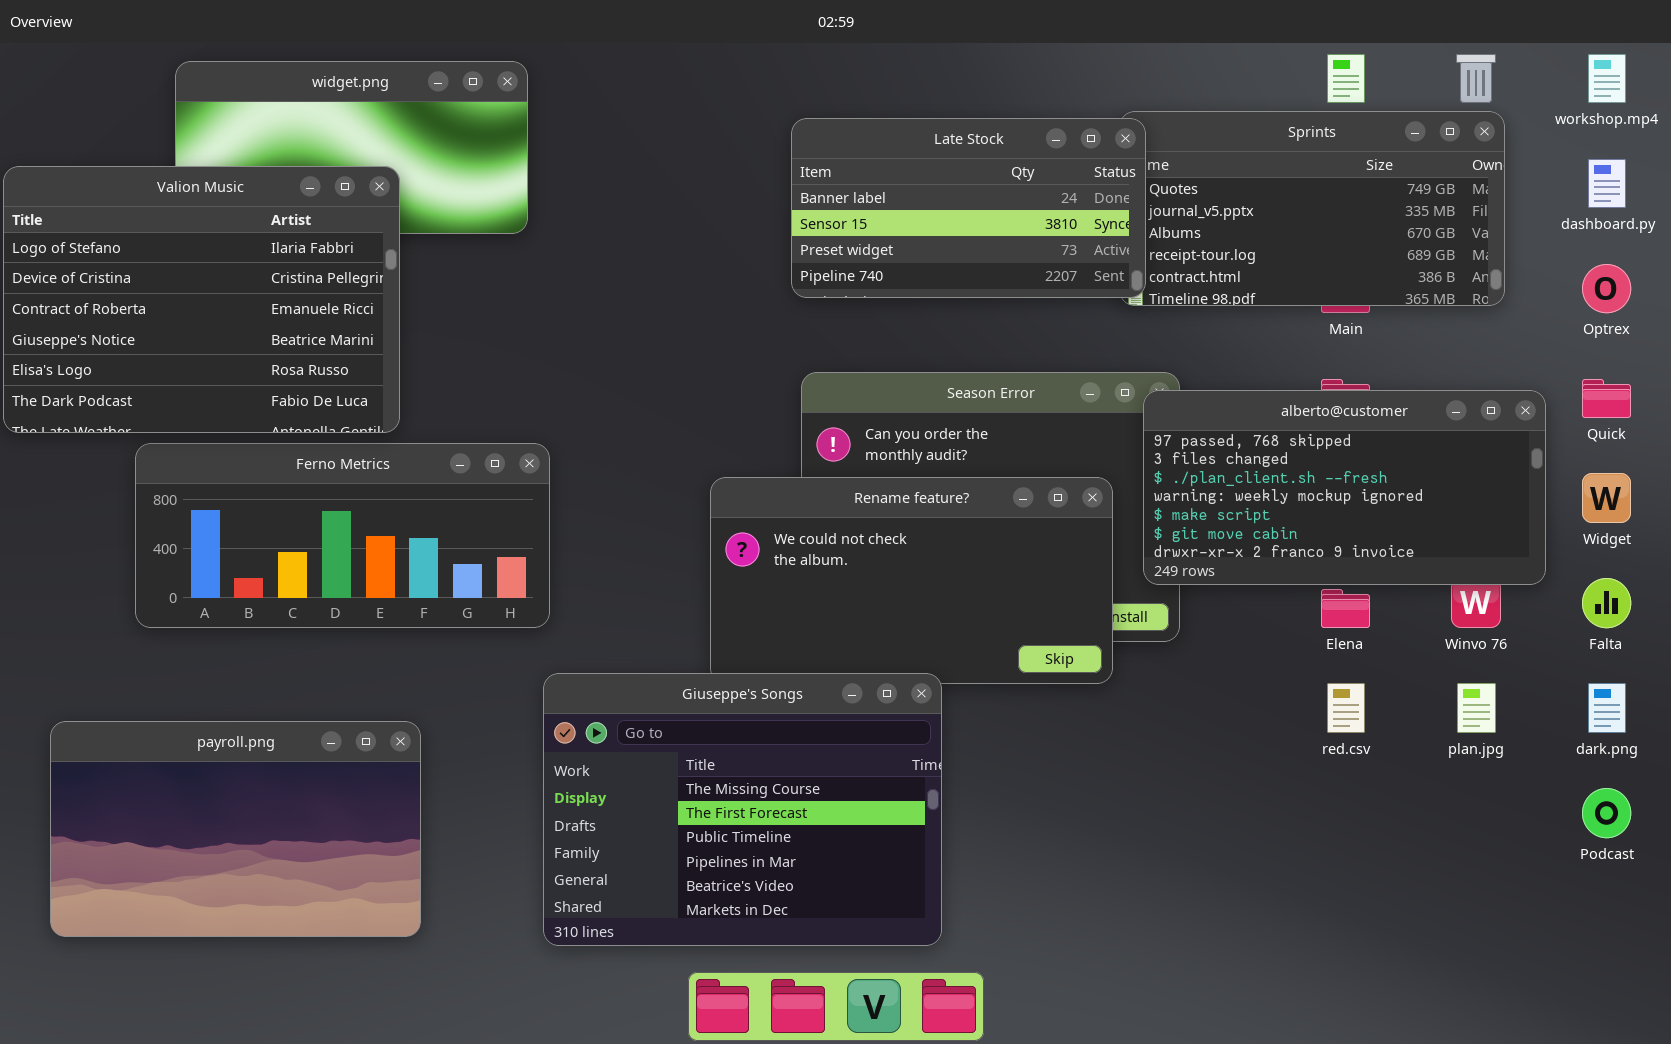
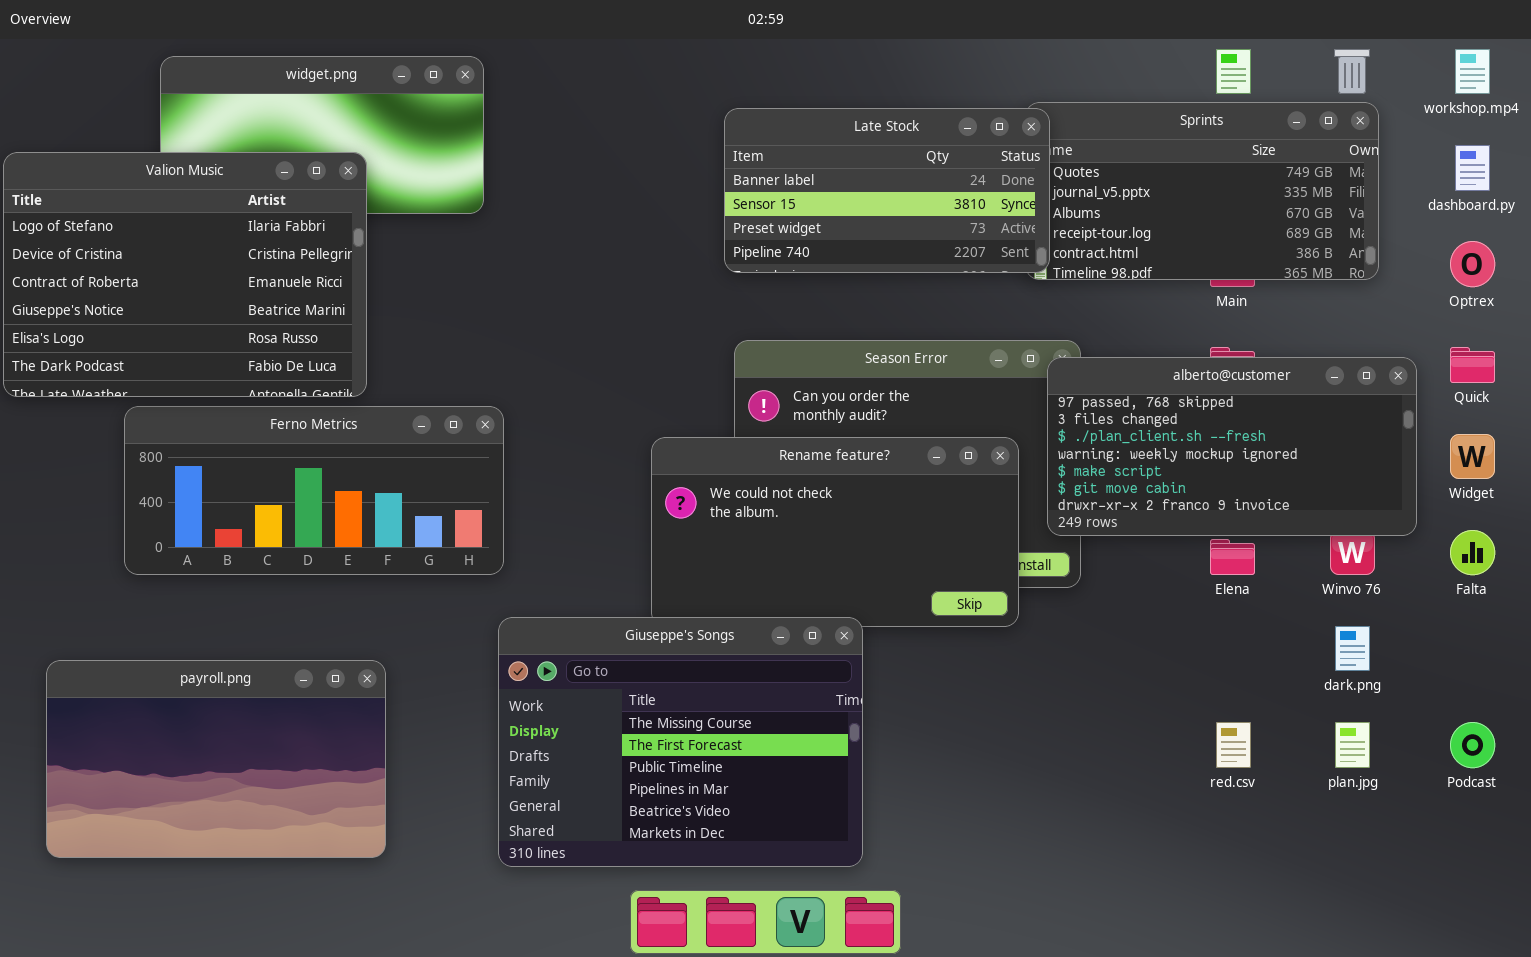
red.csv: [1327,683,1365,733] -> [1216,722,1251,768], moved
plan.jpg: [1457,683,1496,733] -> [1335,722,1370,768], moved
dark.png: [1588,683,1626,733] -> [1335,626,1370,671], moved

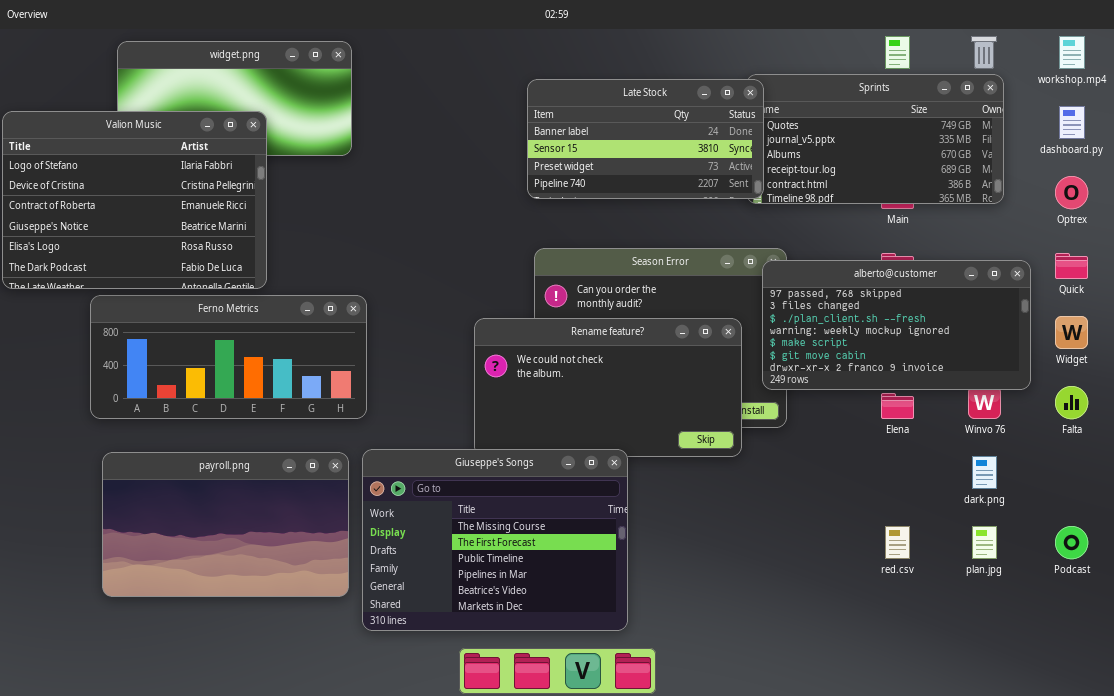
payroll.png: [46,660,386,858] -> [102,452,349,597], moved

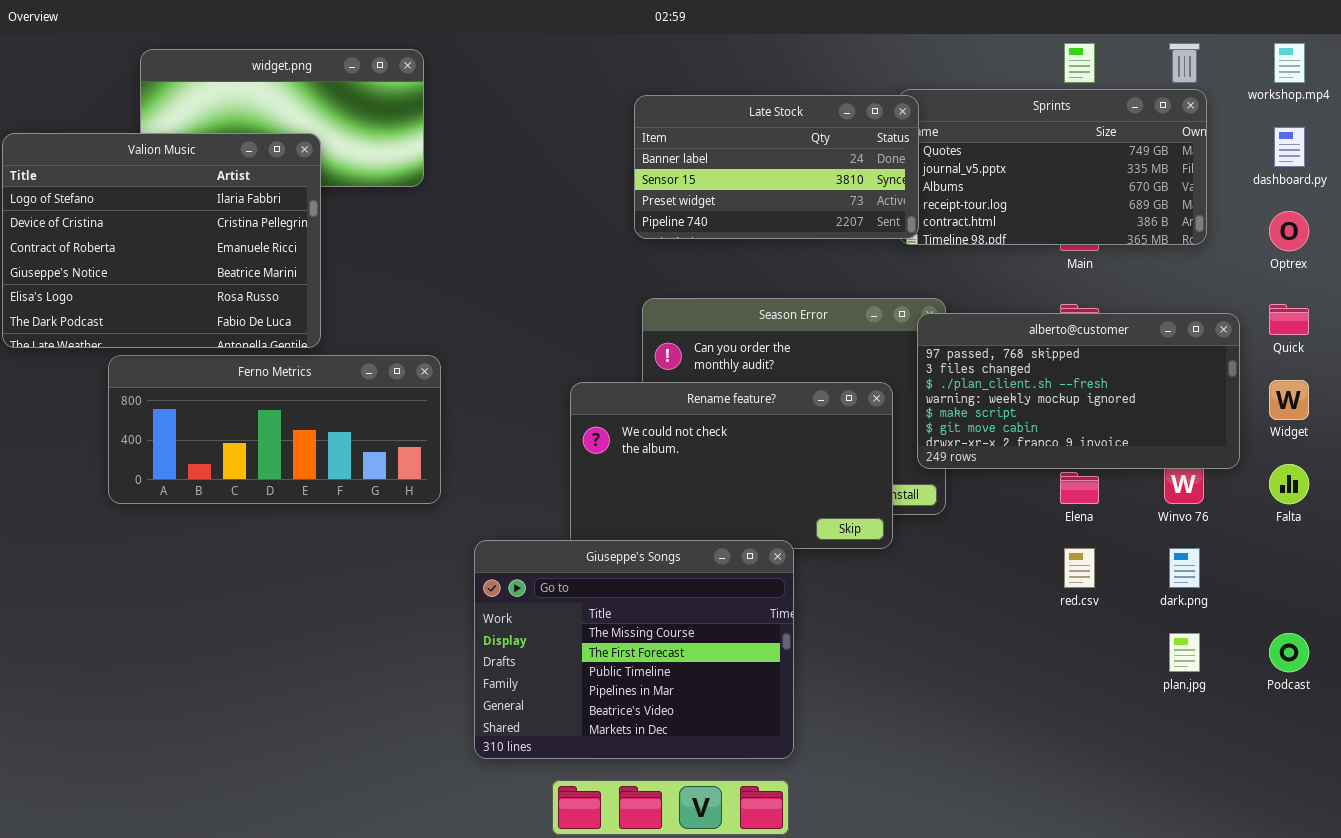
Giuseppe's Songs: [362,449,628,631] -> [474,540,794,759], moved
payroll.png: [102,452,349,597] -> none, closed
red.csv: [885,526,910,559] -> [1064,548,1095,588], moved

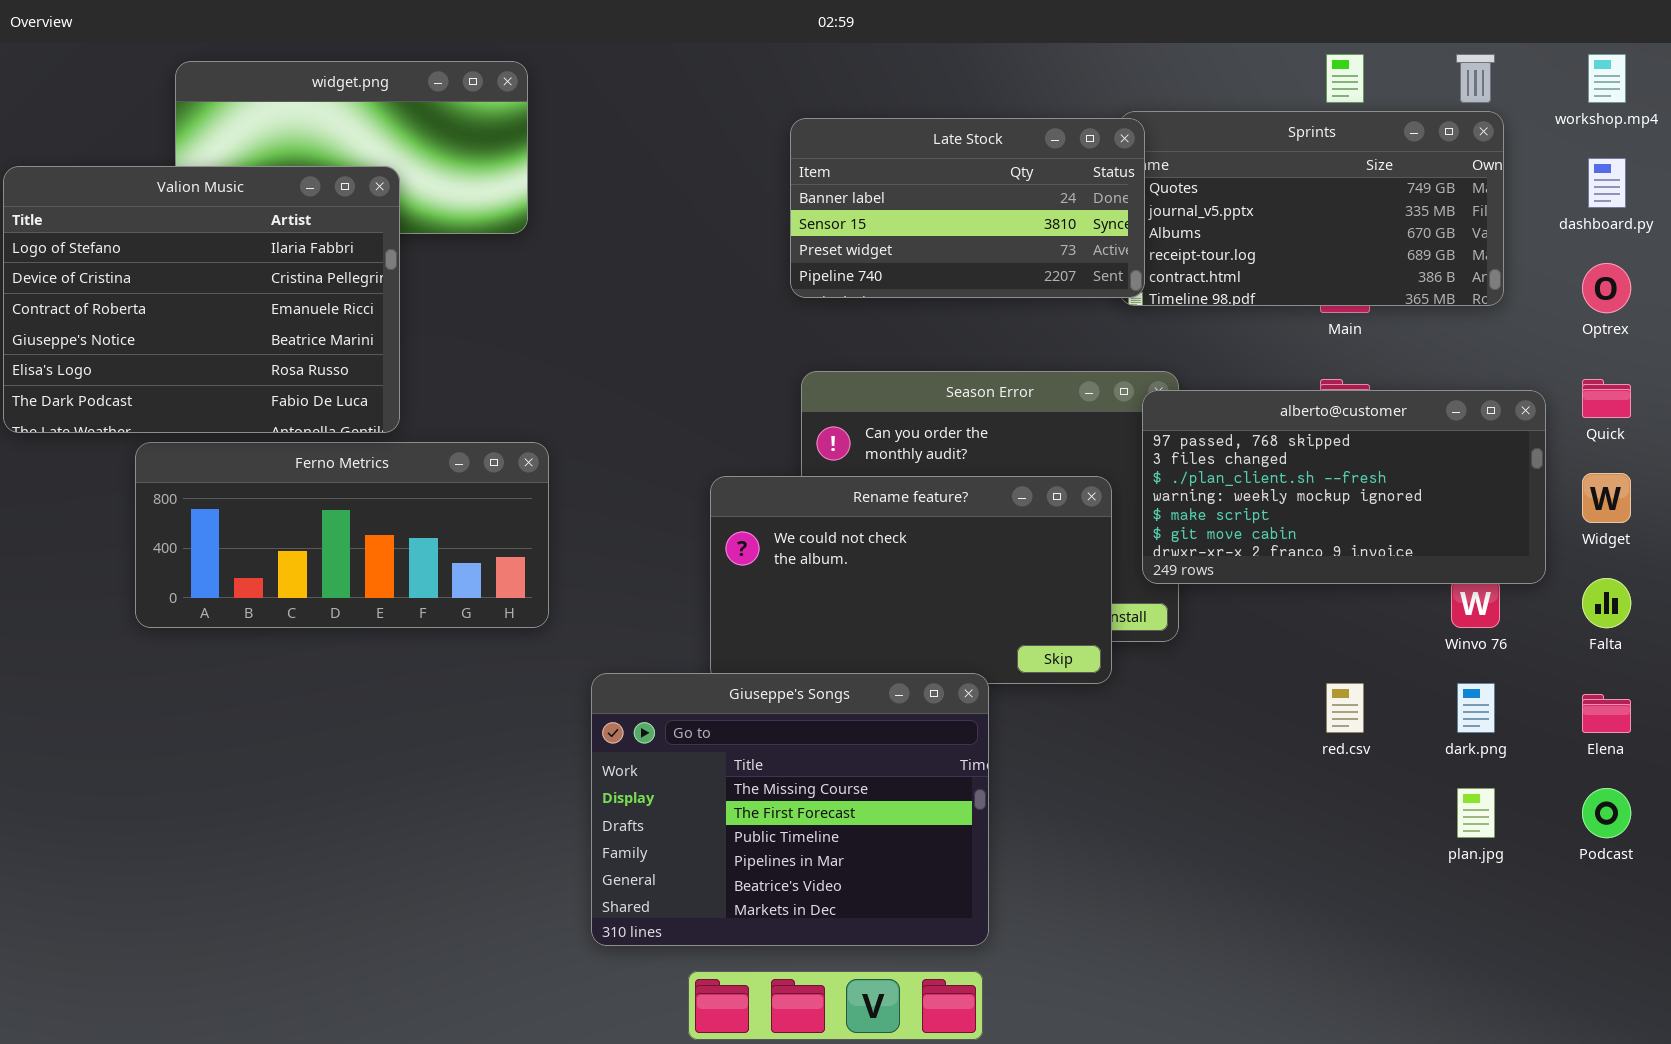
Elena: [1060,472,1099,504] -> [1582,694,1631,733], moved

